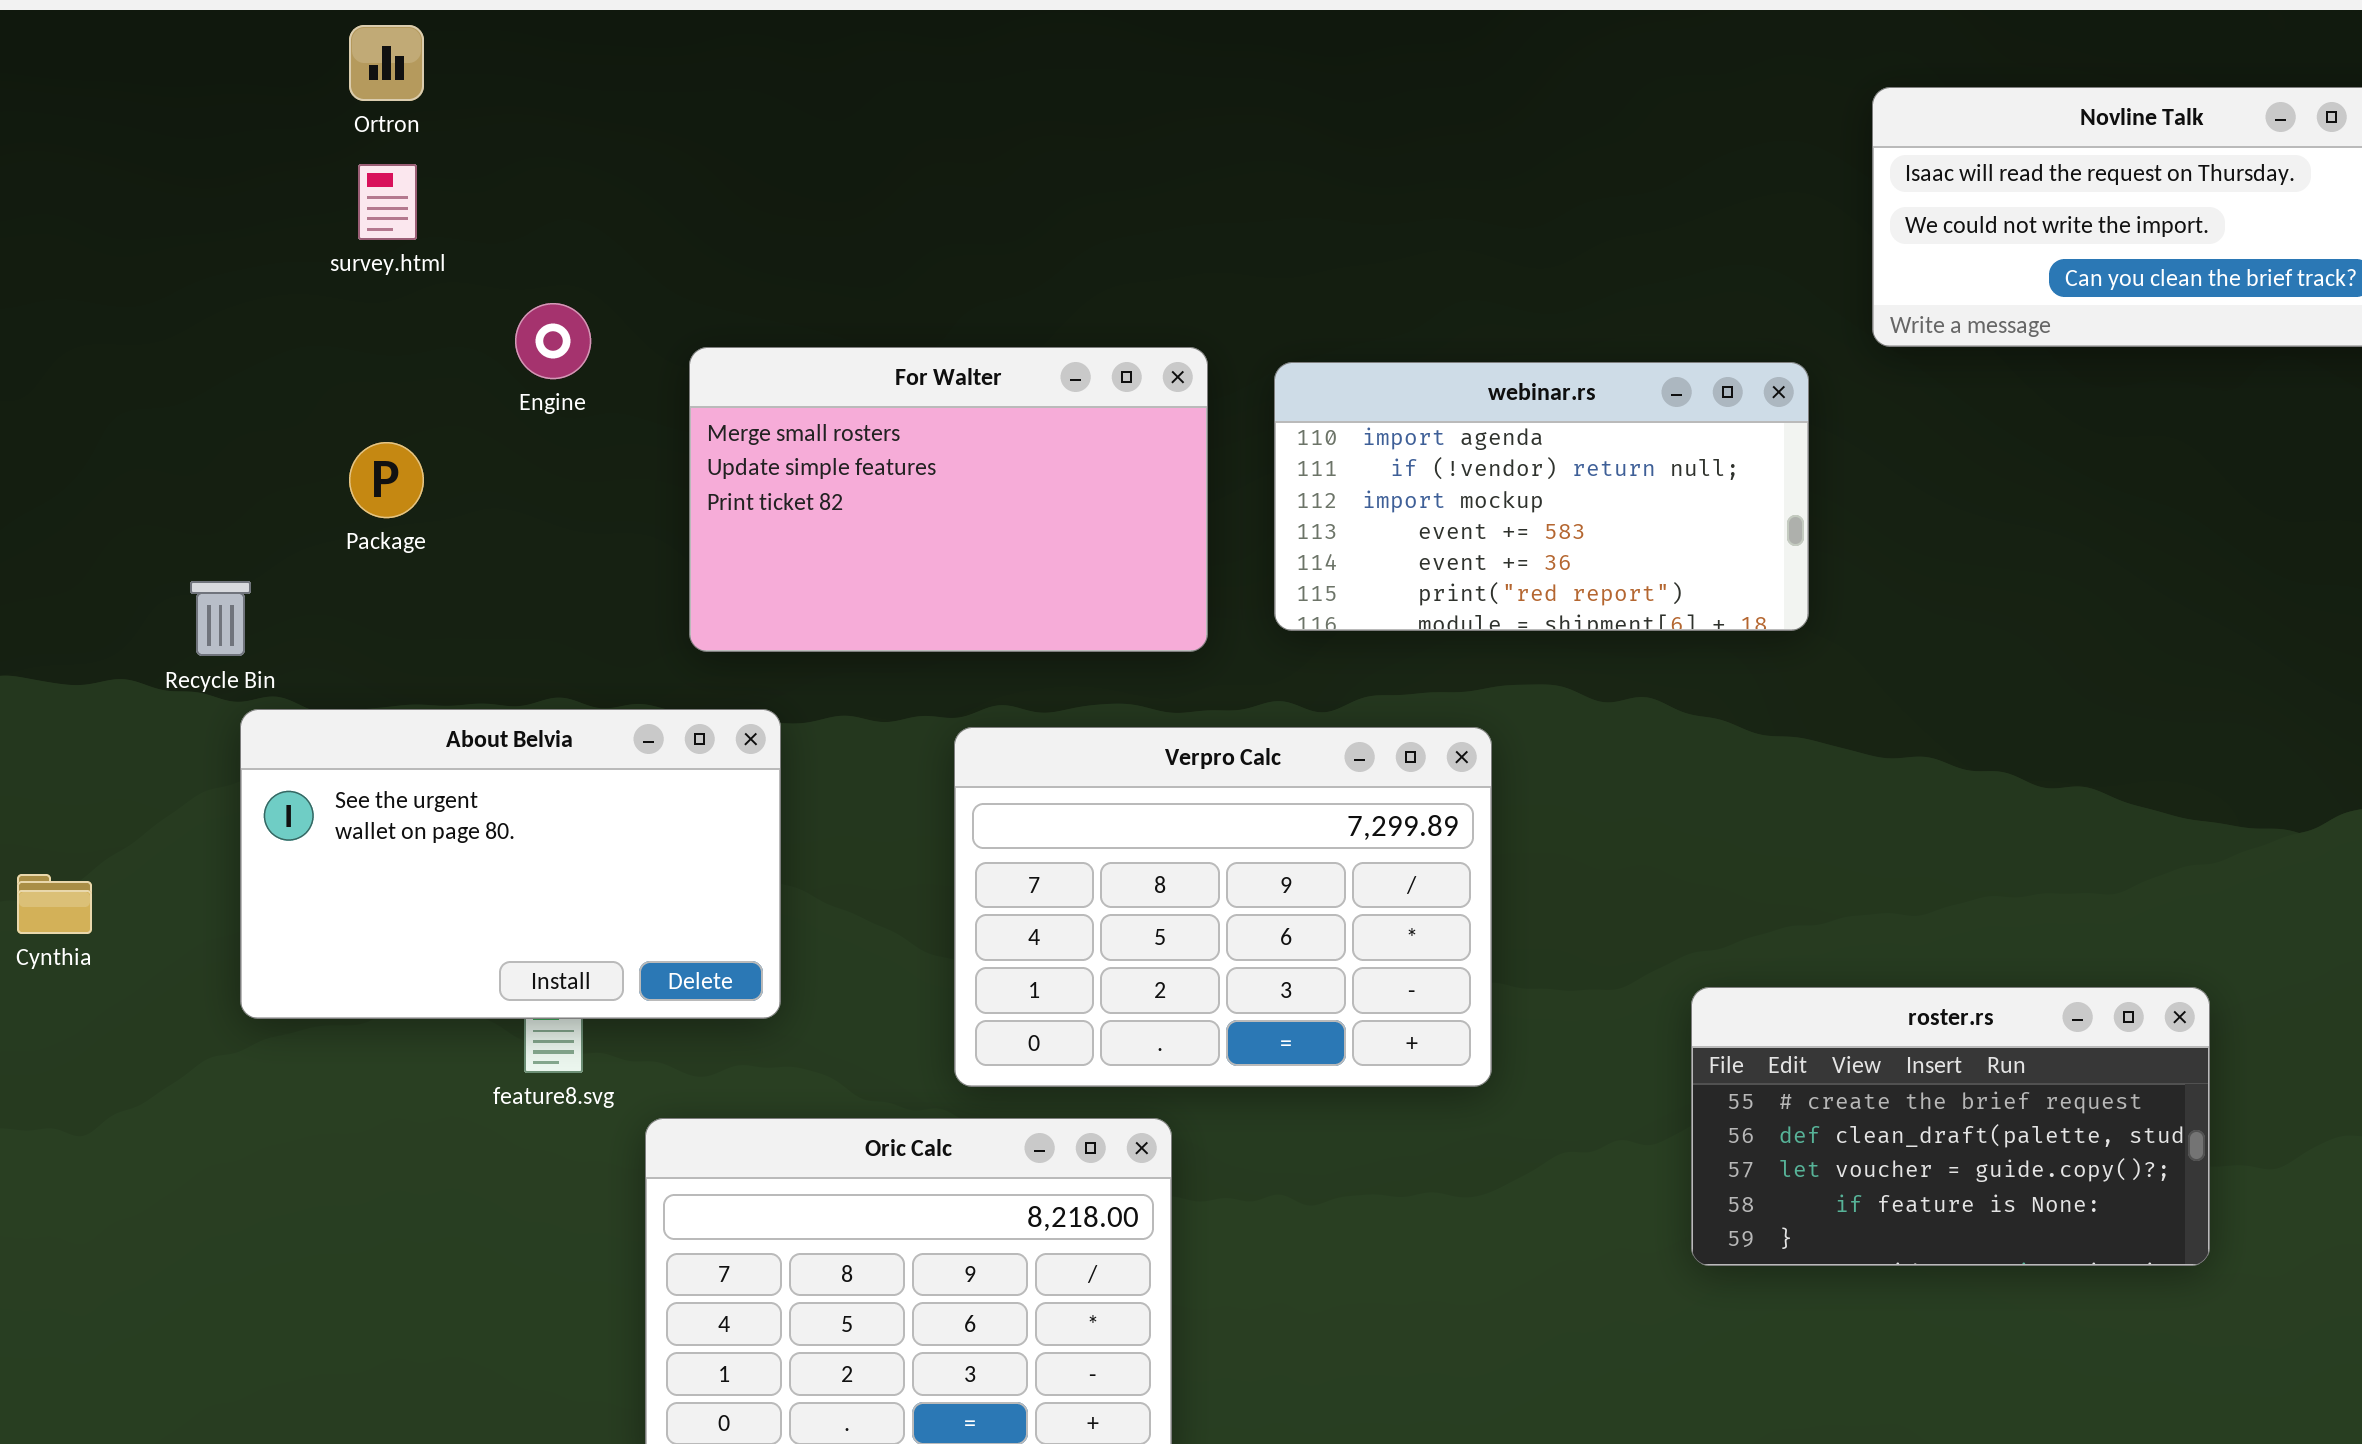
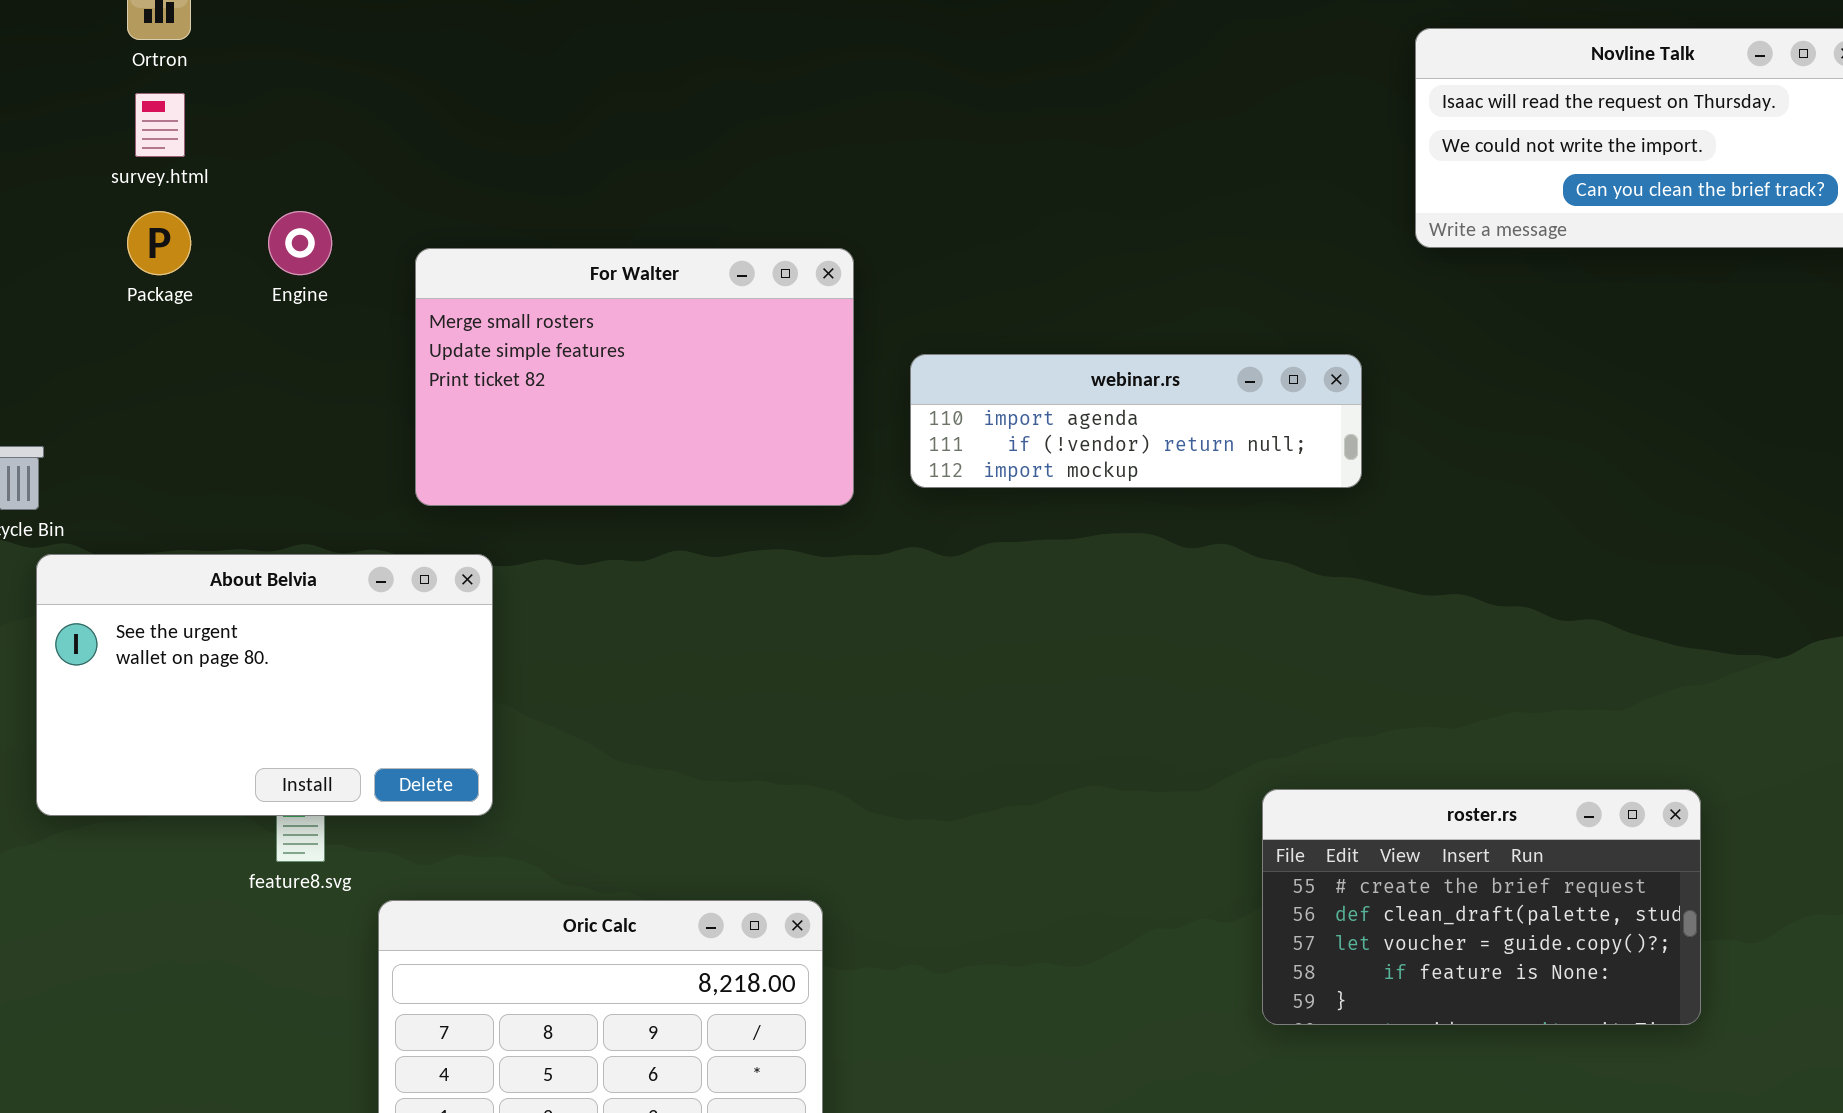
webinar.rs: [1274,362,1809,631] -> [910,354,1362,488], resized
Package: [349,442,424,518] -> [127,211,191,275], moved
Verpro Calc: [954,727,1492,1087] -> none, closed

